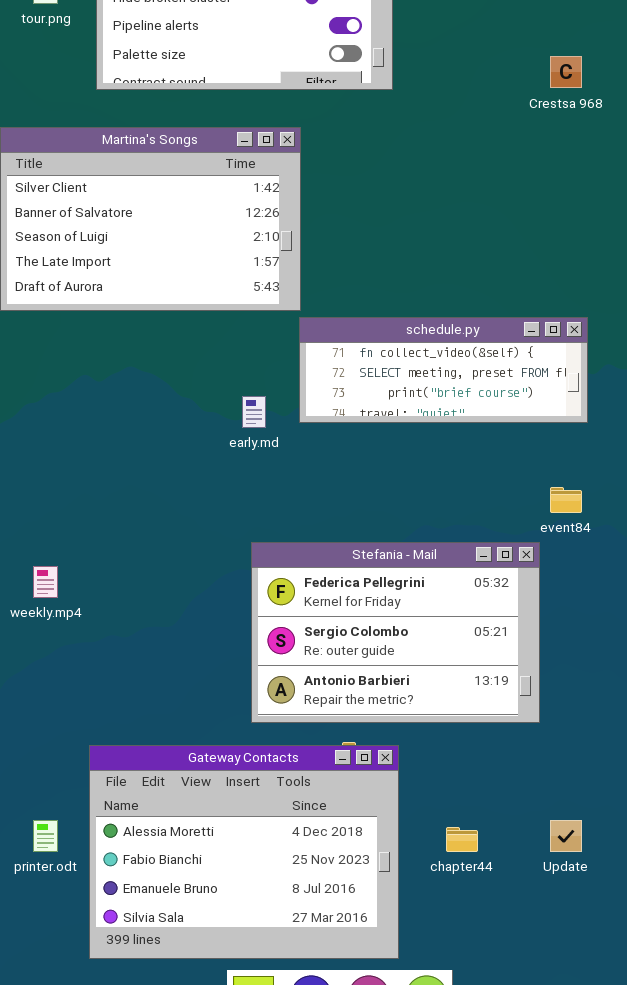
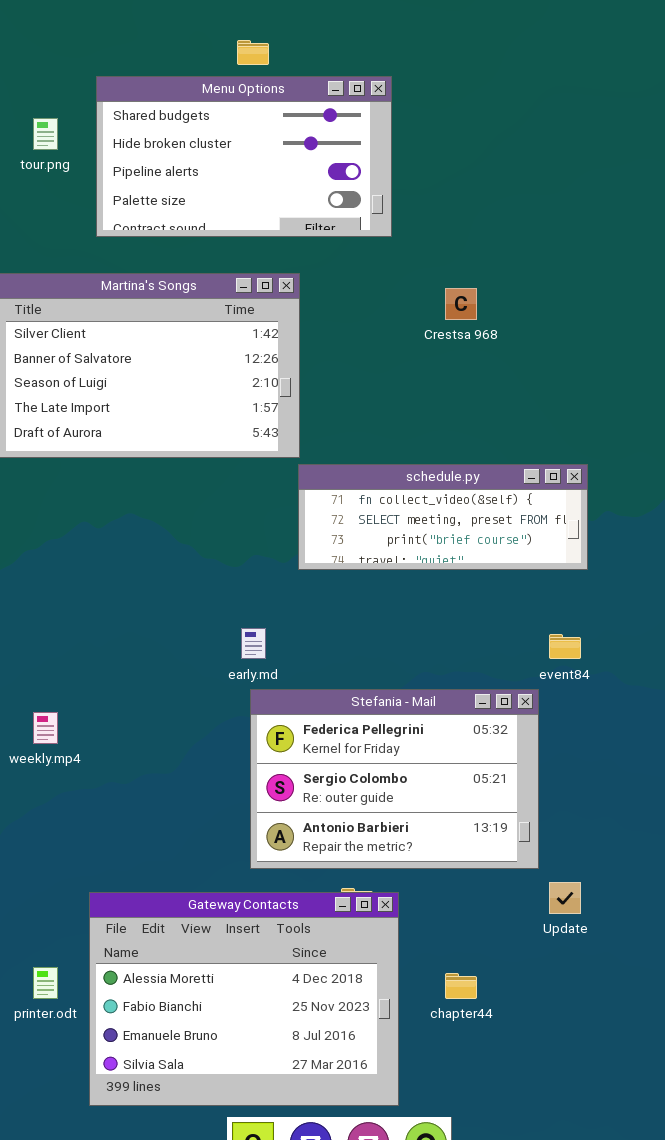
Crestsa 968: [550,56,582,88] -> [445,288,477,320], moved
early.md: [242,396,266,428] -> [241,628,266,659], moved
Update: [550,820,582,852] -> [549,882,581,914], moved

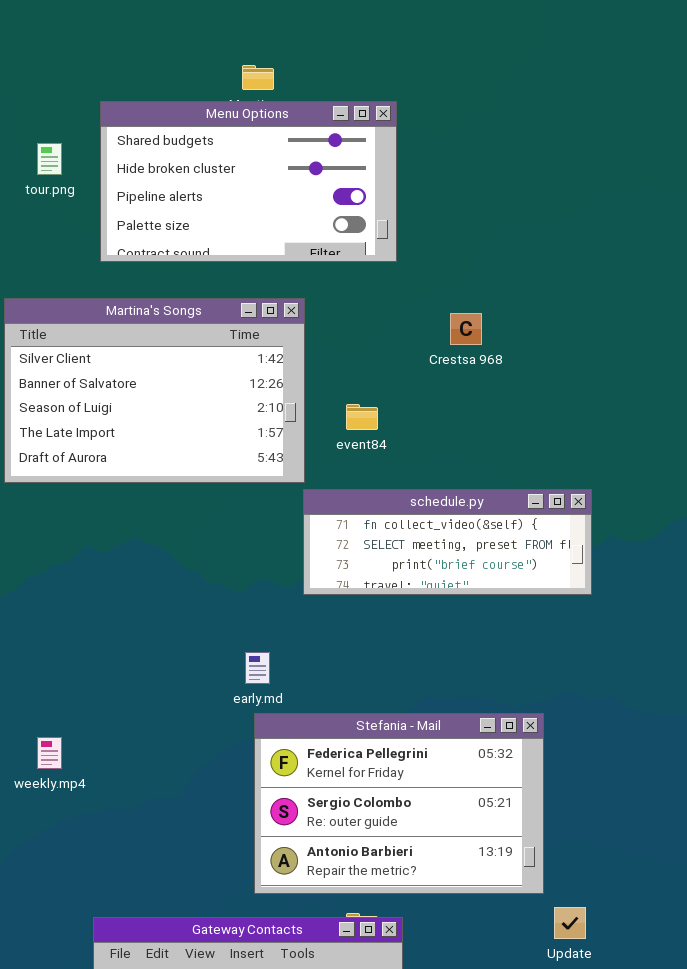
event84: [549,634,581,659] -> [346,404,378,430], moved

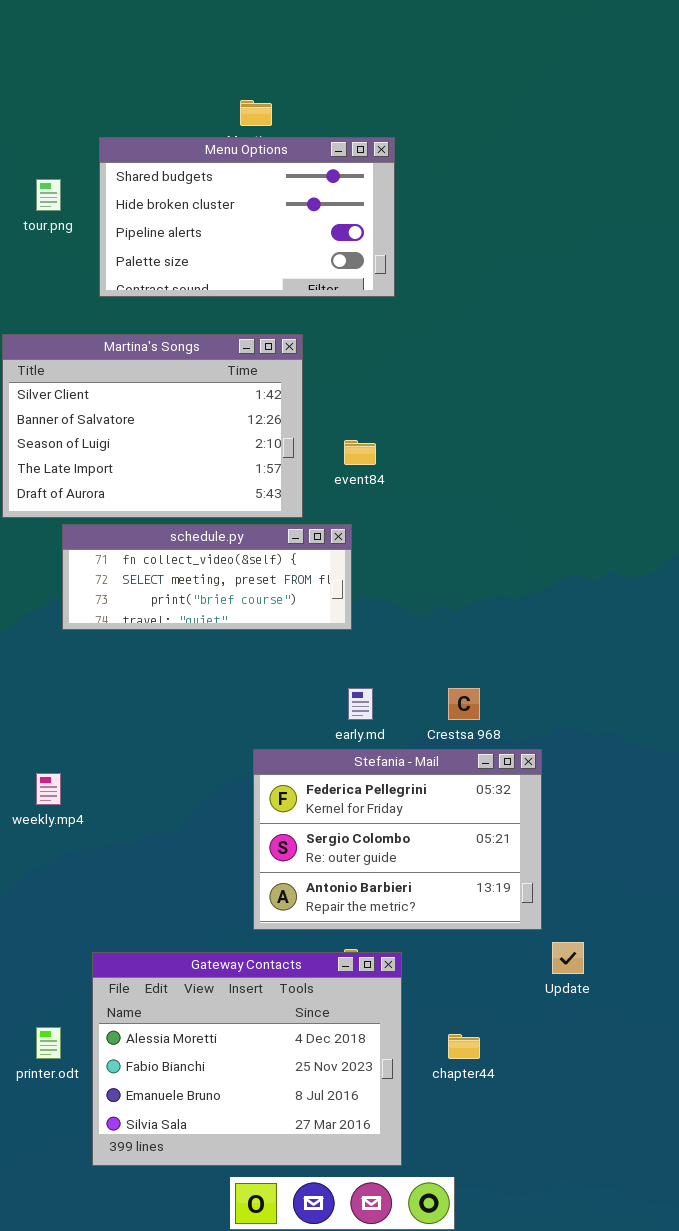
Crestsa 968: [450,313,482,345] -> [448,688,480,720], moved
schedule.py: [303,489,592,595] -> [62,524,352,630], moved
early.md: [245,652,270,684] -> [348,688,373,720], moved

